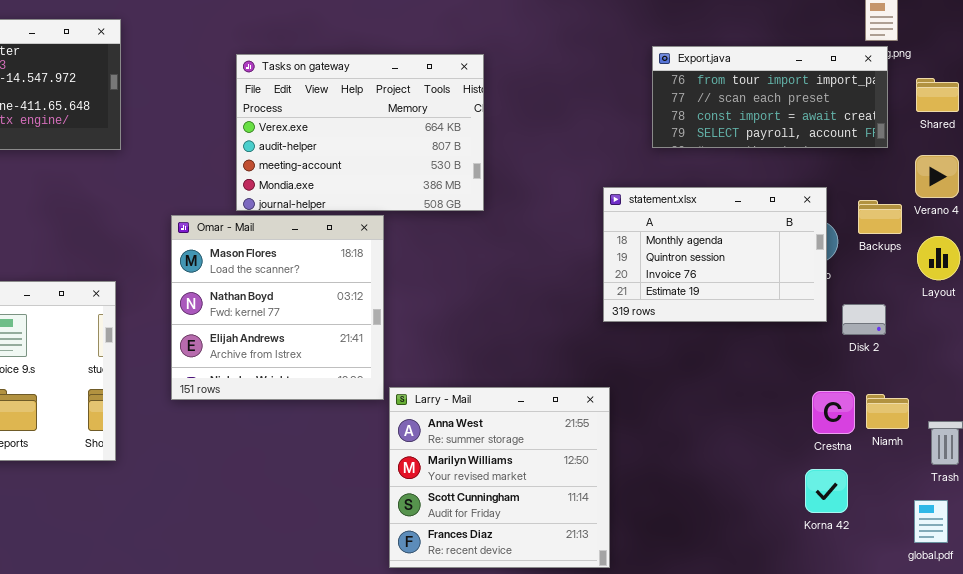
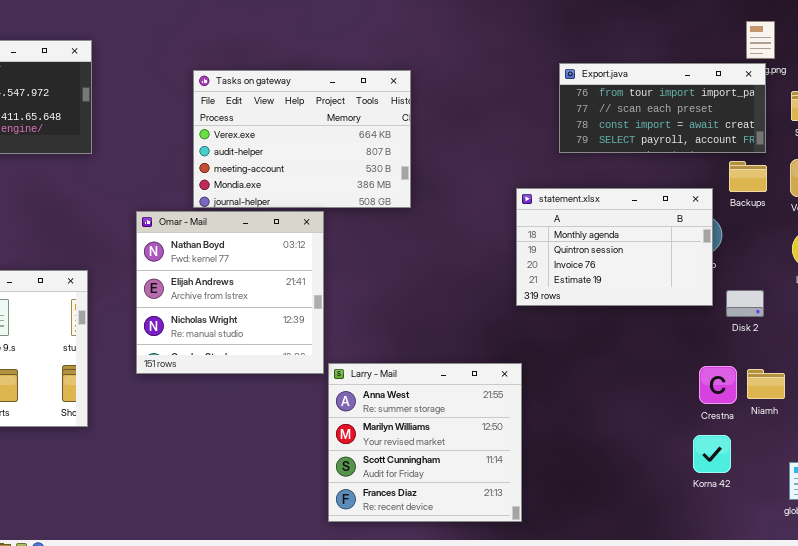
Backups: [858,200,902,234] -> [729,161,767,192], moved
Omar - Mail: [171,215,384,400] -> [136,211,324,374], scrolled down 1 row

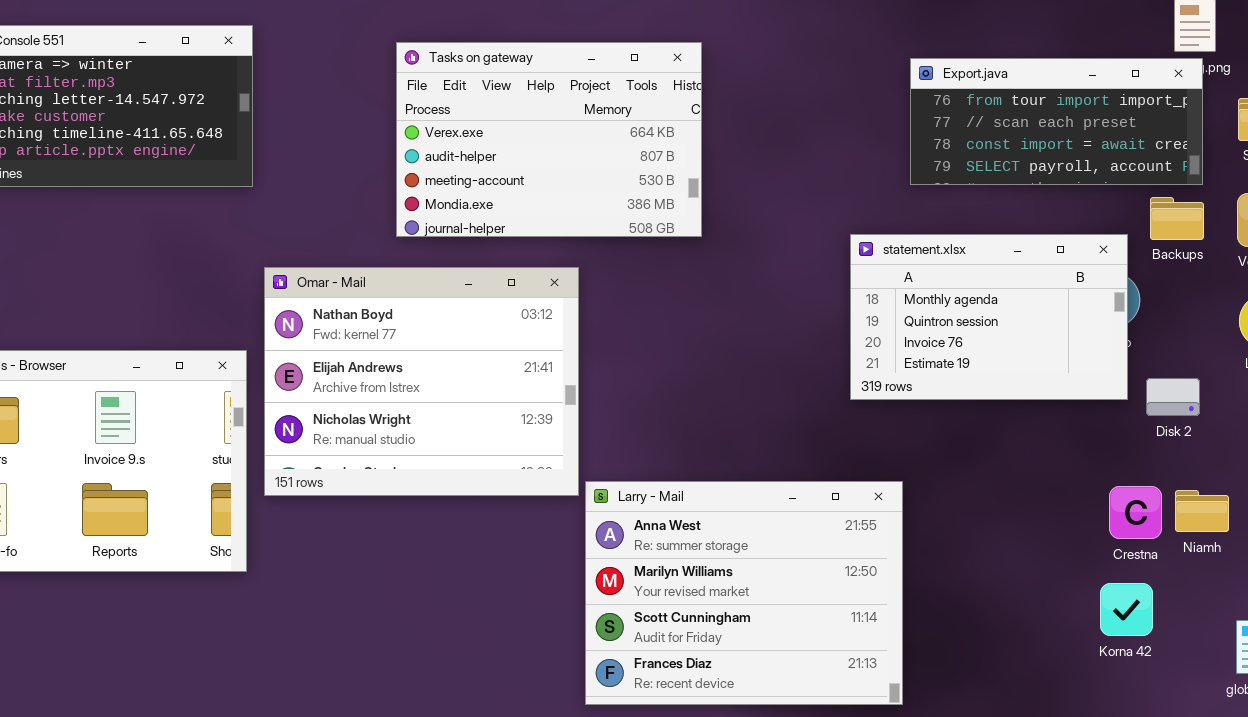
Tasks on gateway: [193,70,411,208] -> [396,42,702,237], moved
Omar - Mail: [136,211,324,374] -> [264,267,579,496], resized
Larry - Mail: [328,363,522,522] -> [585,481,903,705], resized

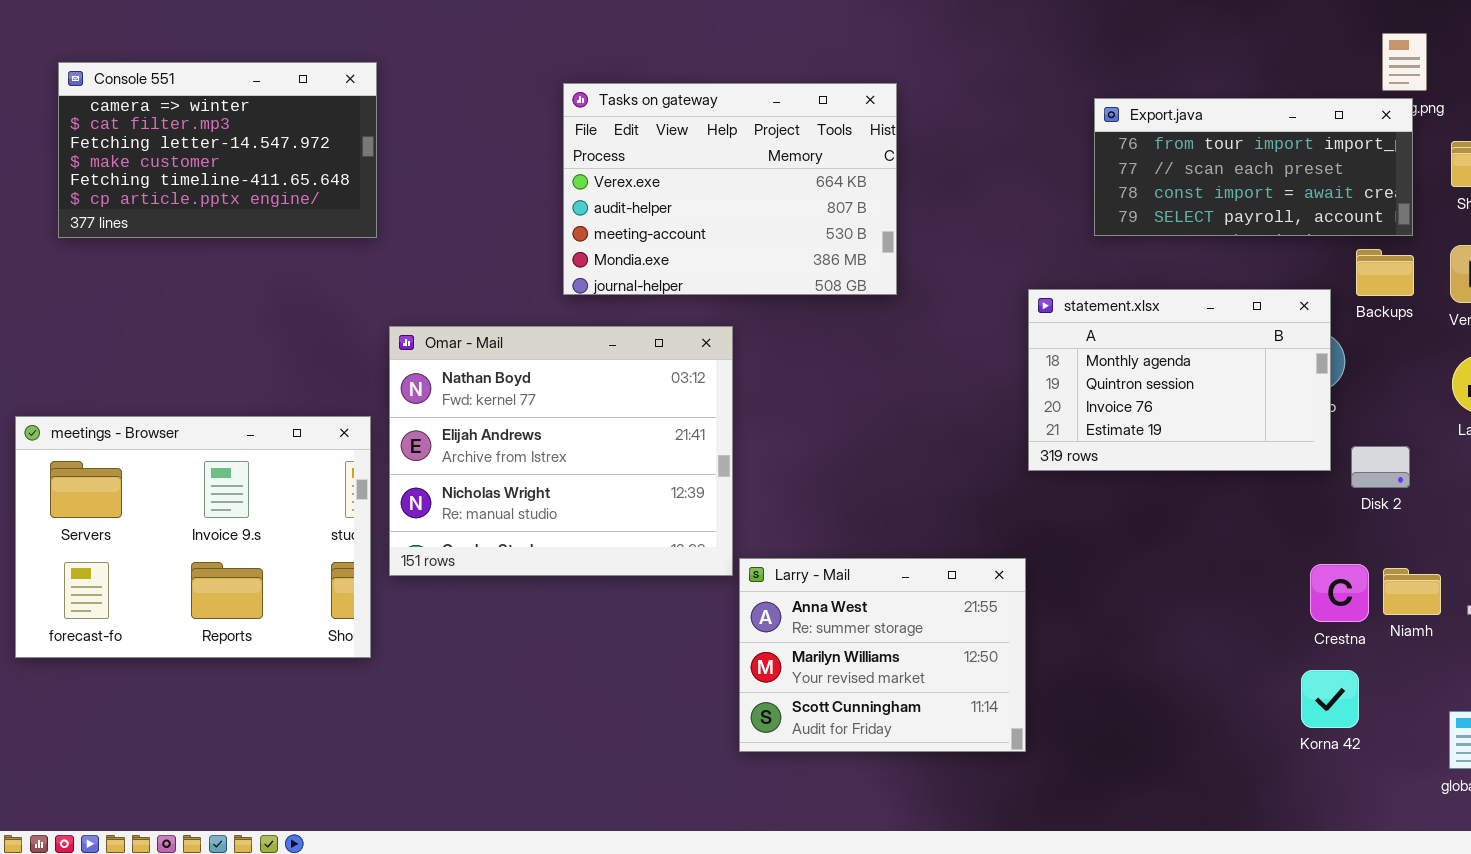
Tasks on gateway: [396,42,702,237] -> [563,83,897,295], moved
Larry - Mail: [585,481,903,705] -> [739,558,1026,752], resized

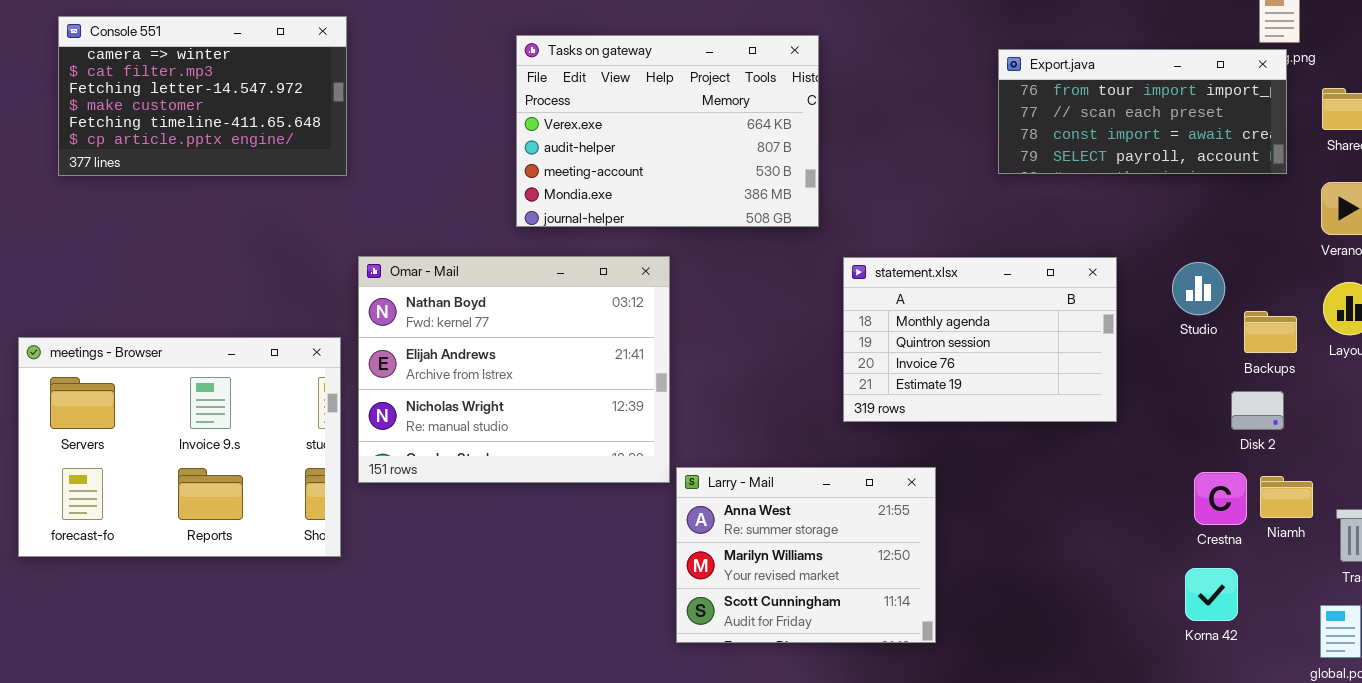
Backups: [1356,249,1414,296] -> [1244,311,1297,353], moved
statement.xlsx: [1028,289,1331,471] -> [843,257,1117,422], moved
Disk 2: [1351,446,1410,488] -> [1231,391,1284,430], moved

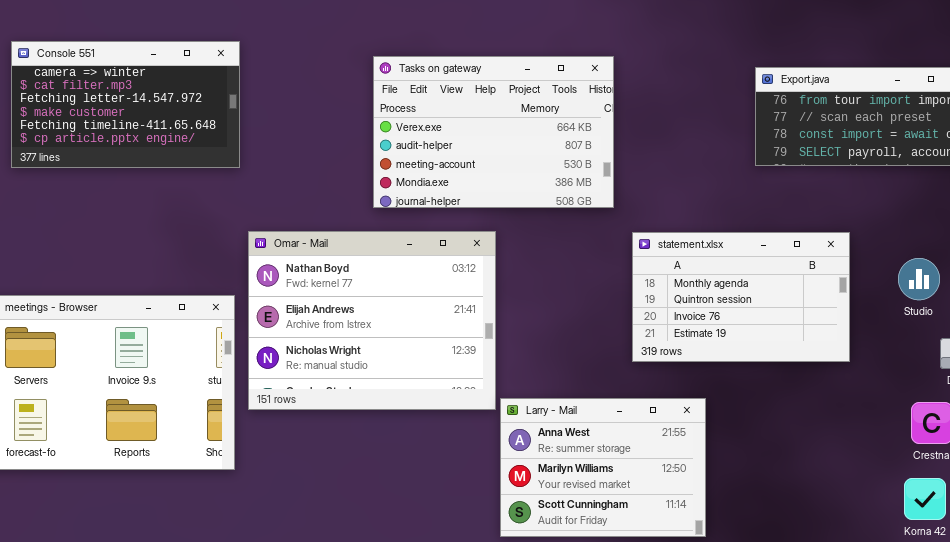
Studio: [1172,262,1225,315] -> [898,258,940,300], moved

